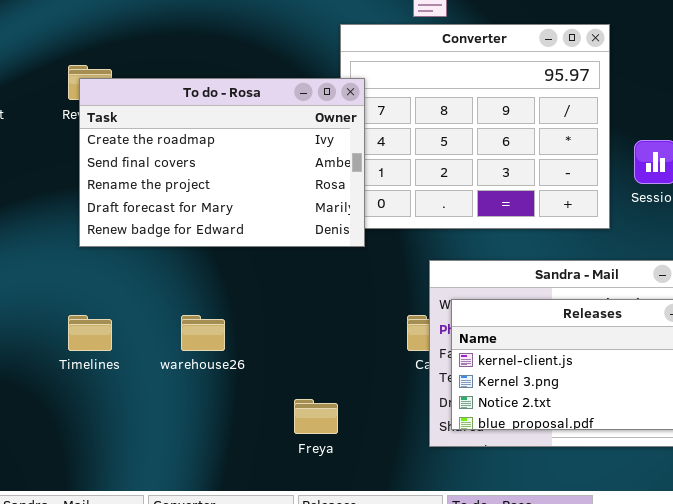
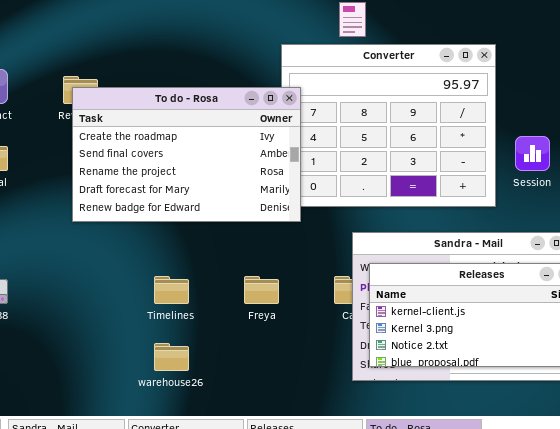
Timelines: [68,315,112,351] -> [154,276,189,304], moved
warehouse26: [181,315,225,351] -> [154,343,189,371], moved
Freya: [294,399,338,434] -> [244,276,279,304], moved

